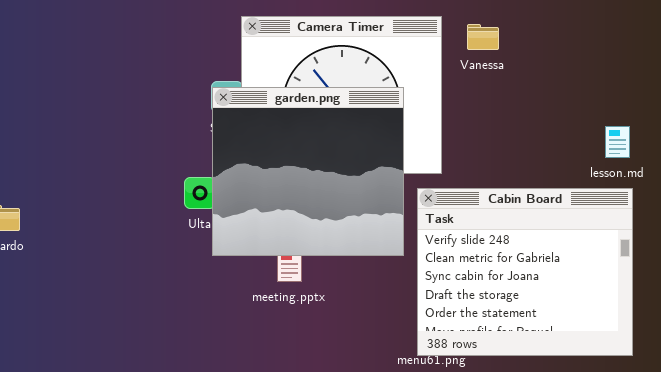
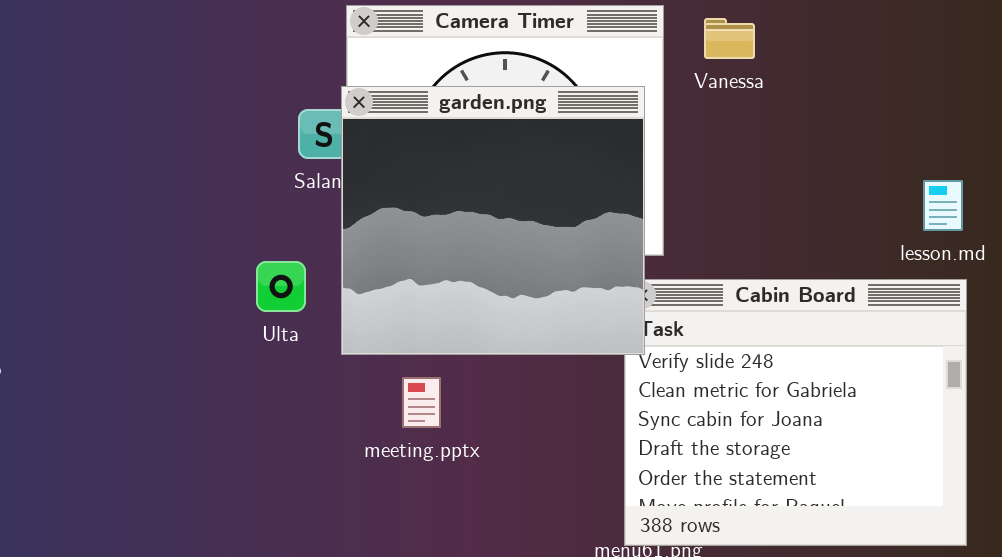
garden.png: [212,87,404,256] -> [341,86,645,355], moved

